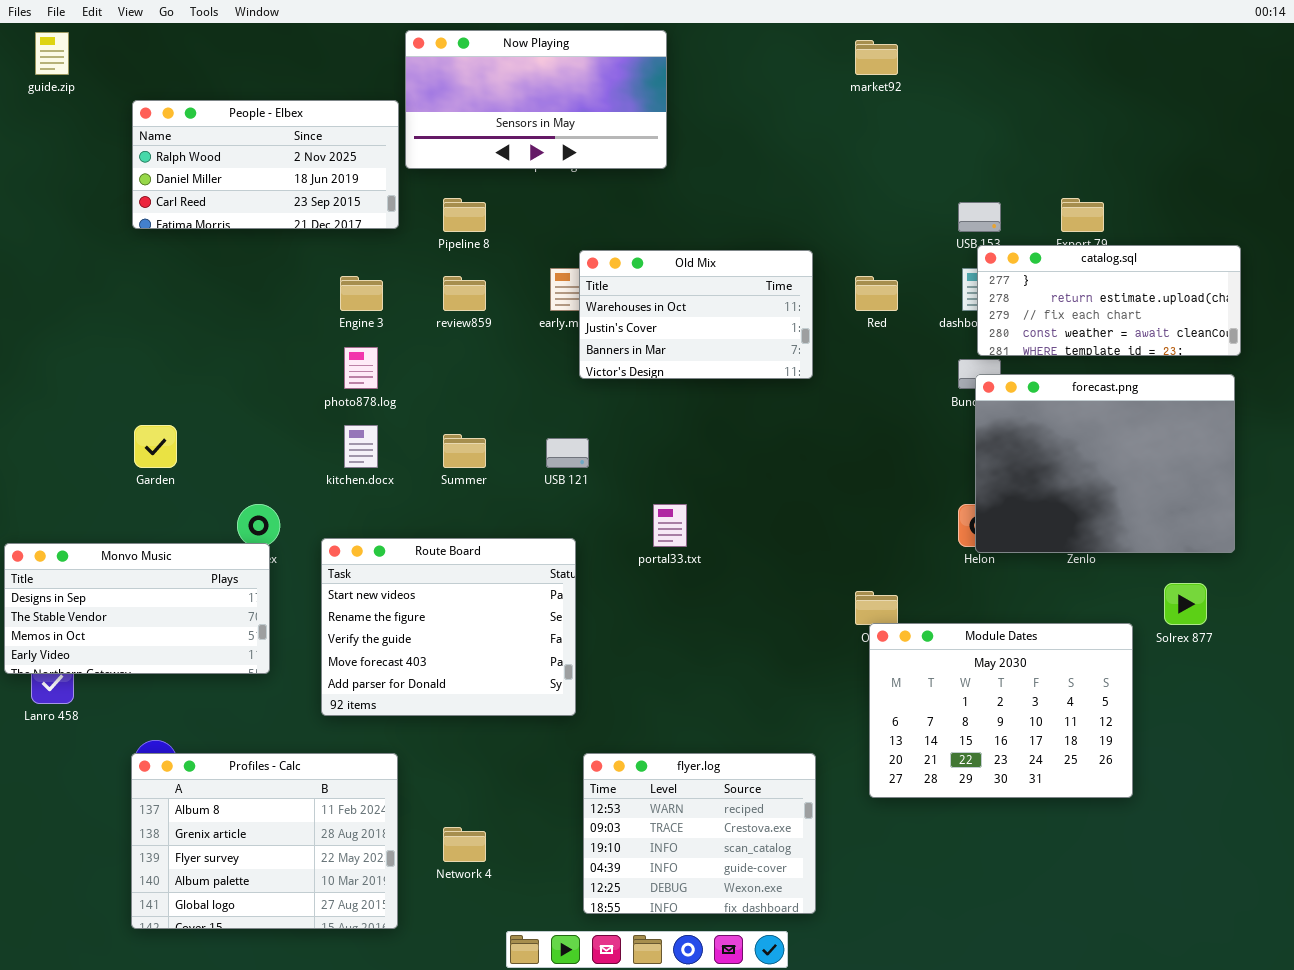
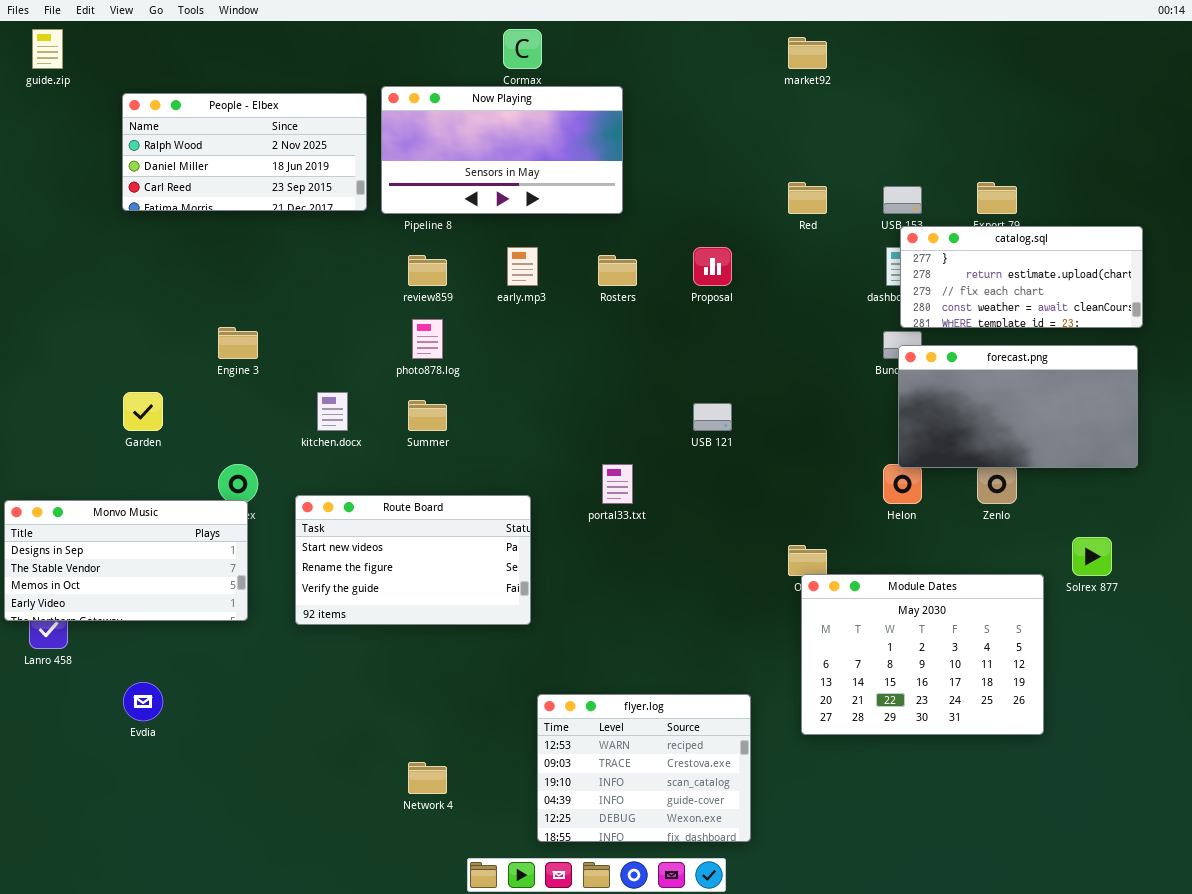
Now Playing: [405,30,667,169] -> [381,86,623,214], moved
Old Mix: [579,250,813,379] -> none, closed
Engine 3: [340,276,383,311] -> [218,327,258,359], moved
Red: [855,276,898,311] -> [788,182,827,214], moved
photo878.log: [344,347,378,389] -> [412,319,443,359], moved
forecast.png: [975,374,1235,553] -> [898,345,1138,468], resized
USB 121: [546,438,589,468] -> [693,403,732,431], moved
Route Board: [321,538,576,716] -> [295,495,531,625], resized
Profiles - Calc: [131,753,398,929] -> none, closed

